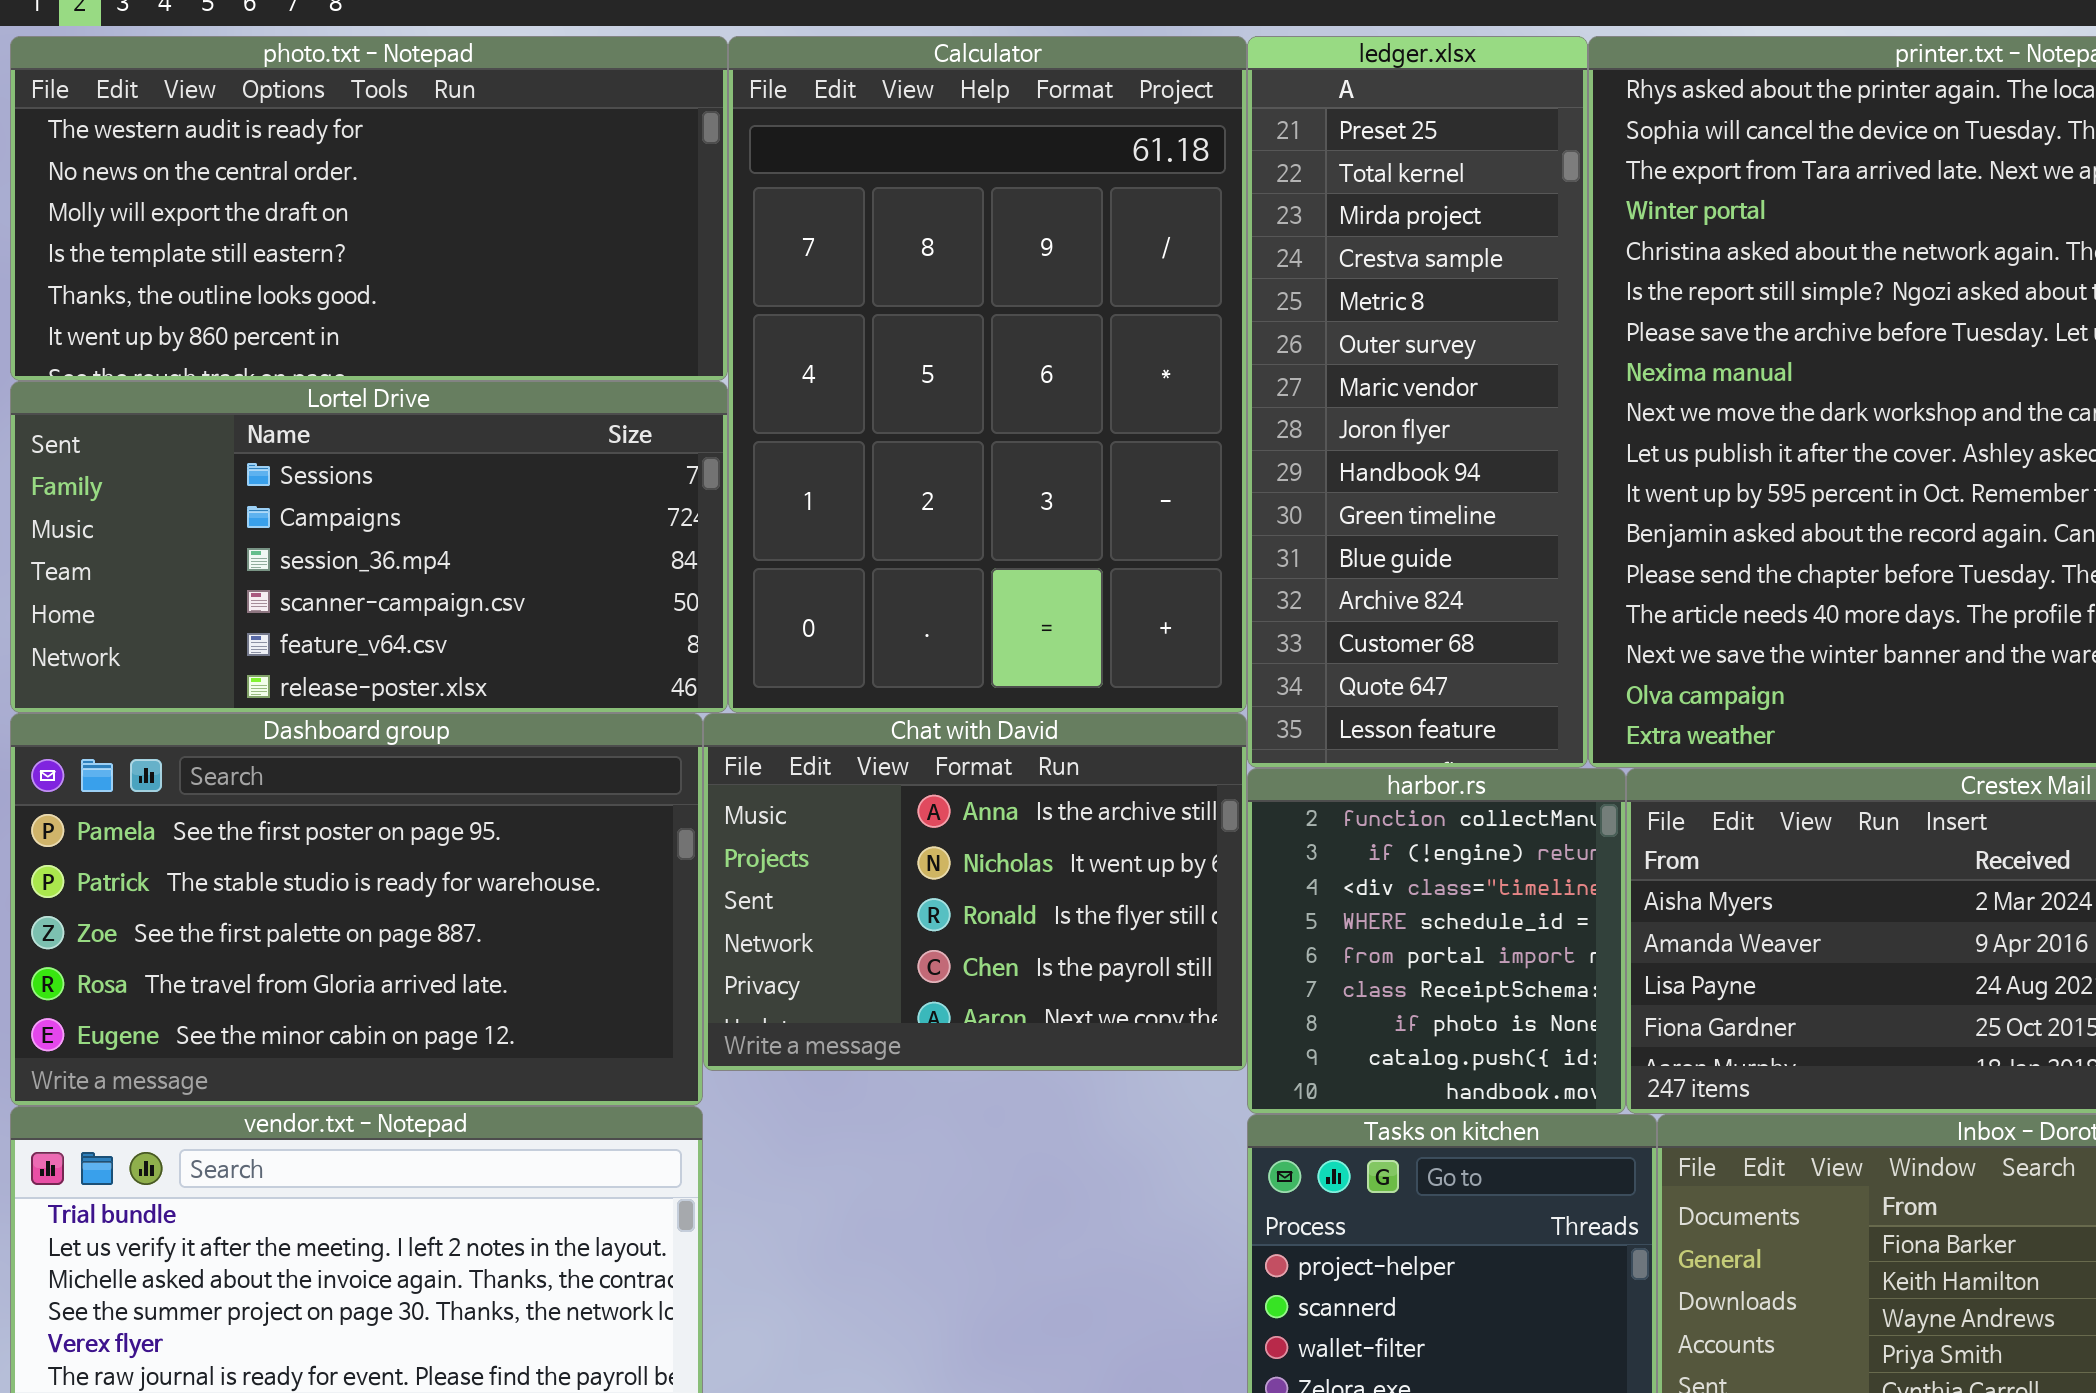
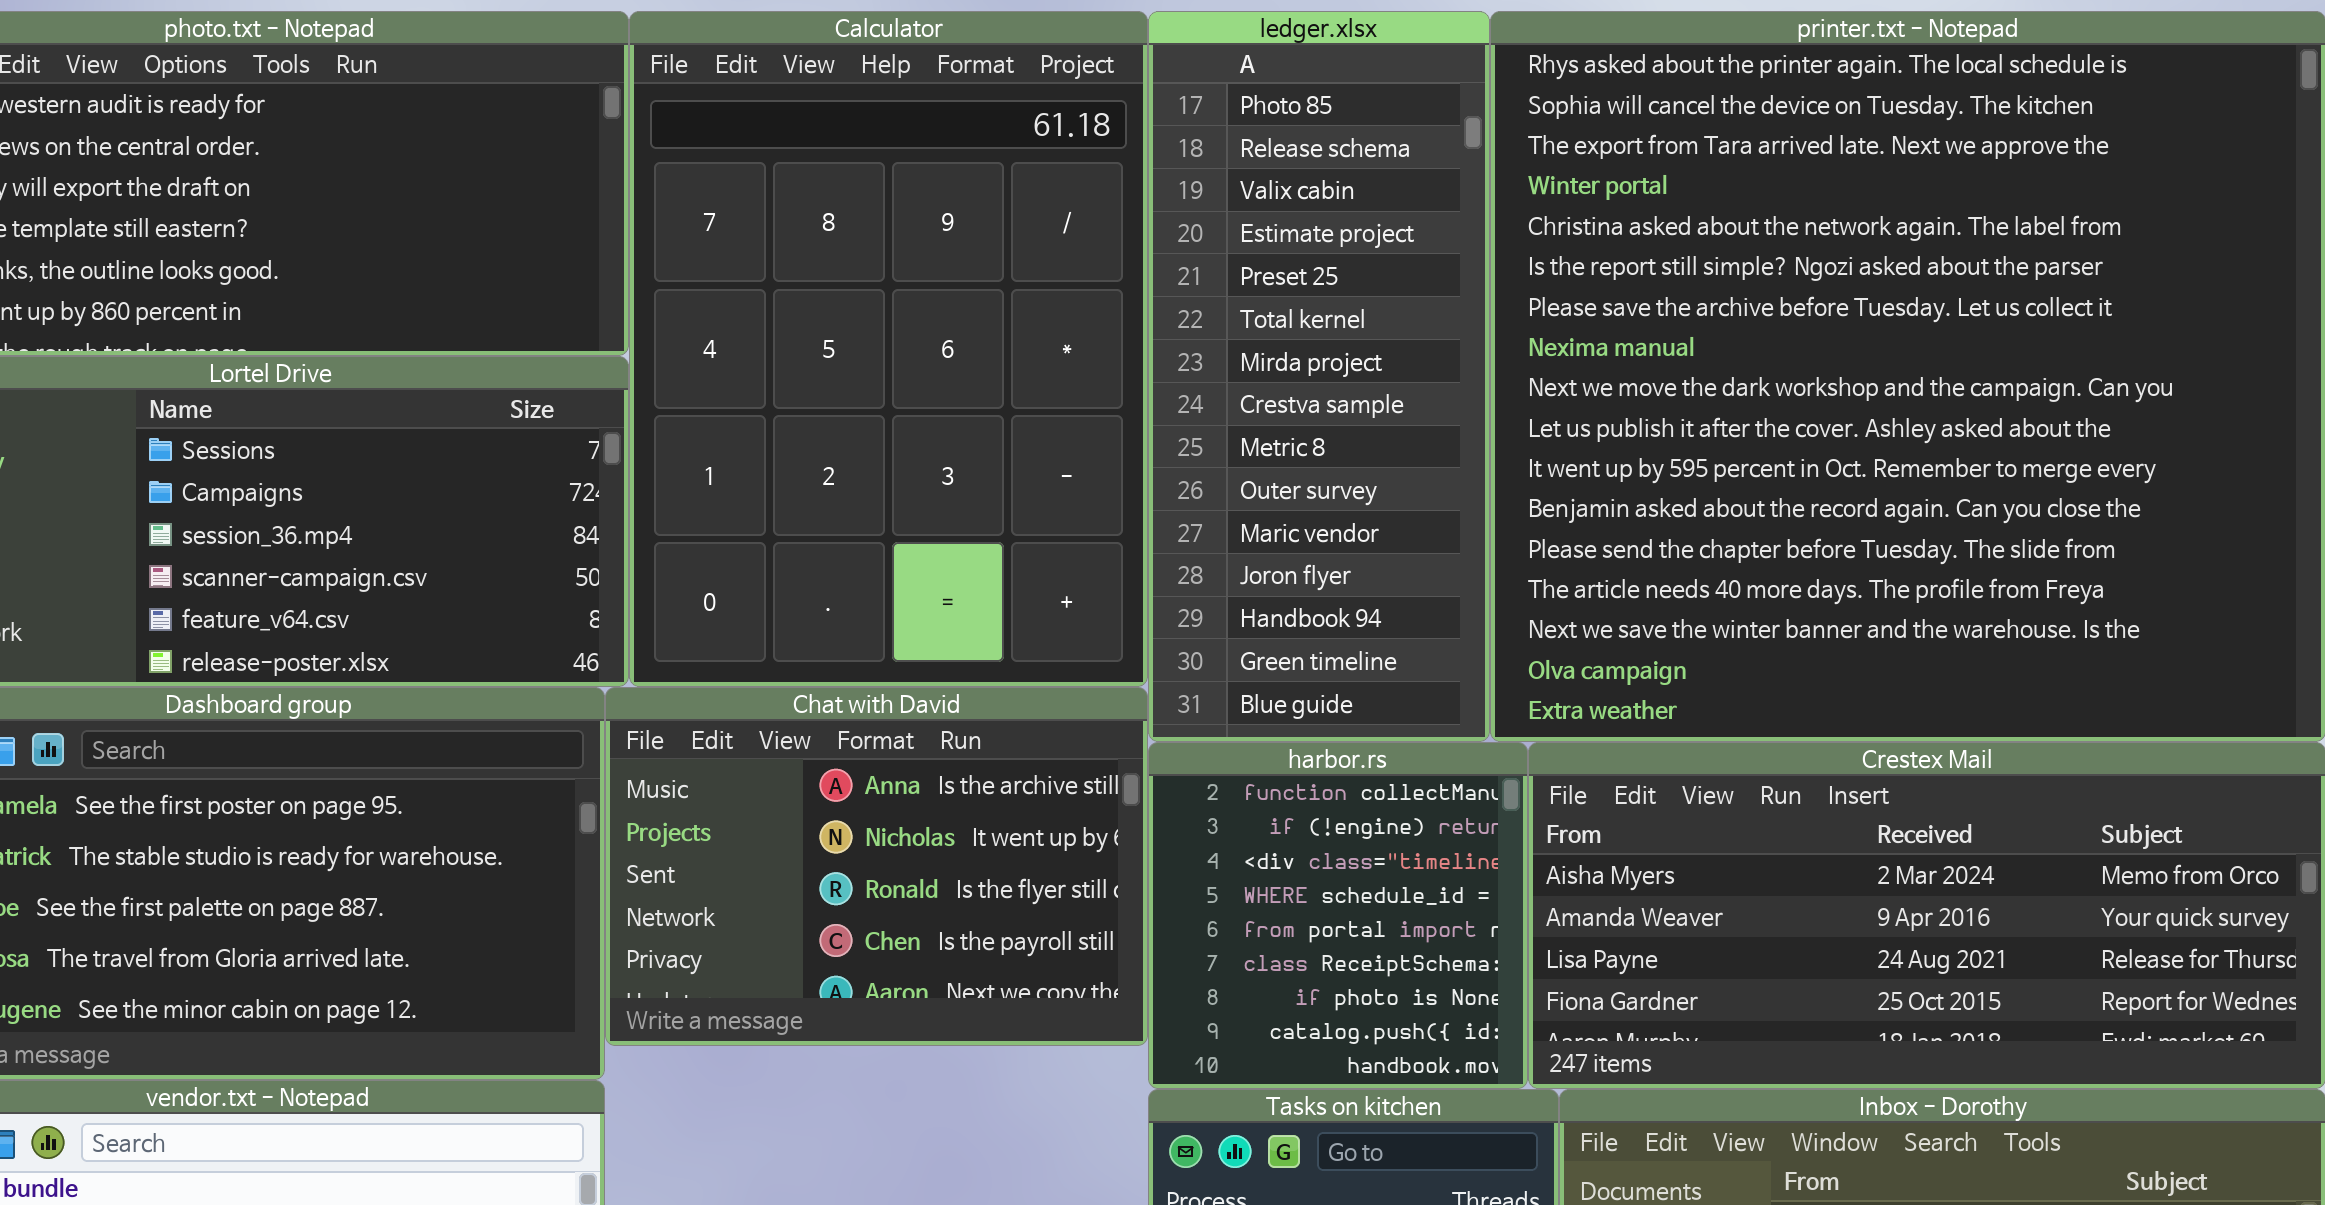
ledger.xlsx: [1247,36,1588,768] -> [1148,11,1490,742], scrolled up 4 rows

